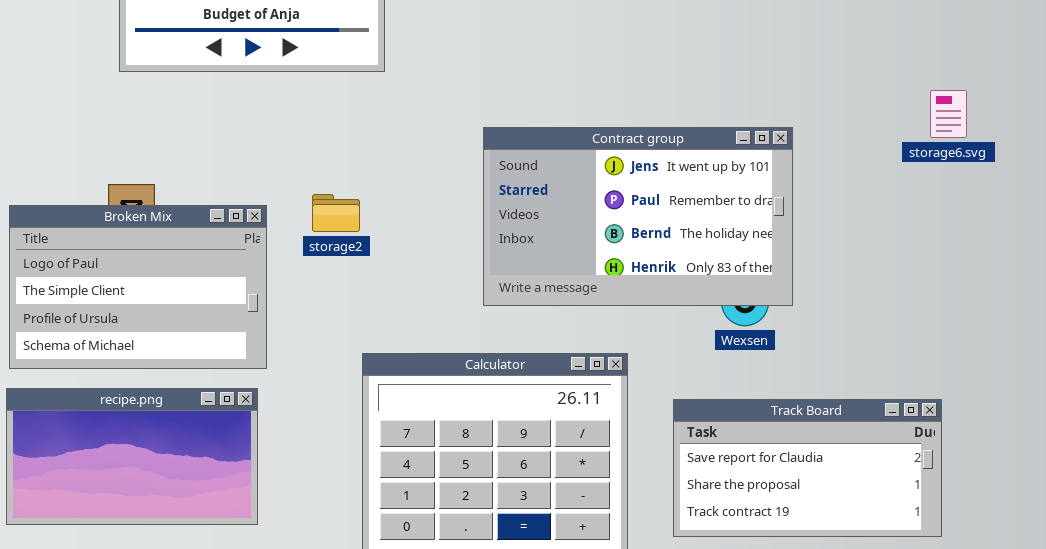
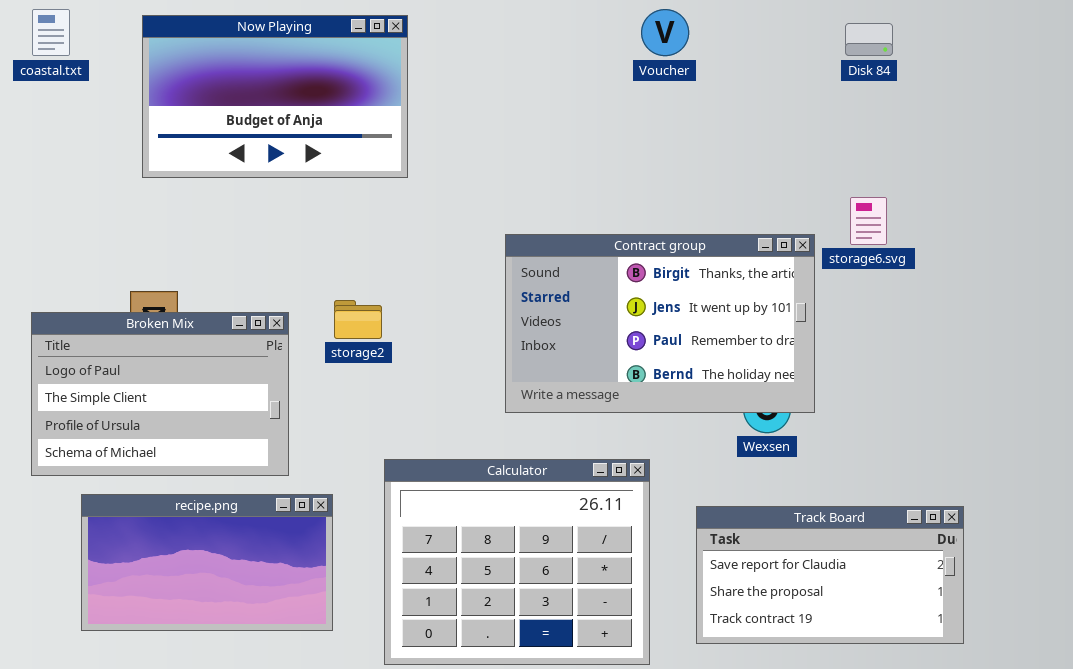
storage6.svg: [930,90,967,138] -> [850,197,887,245], moved
Contract group: [483,127,793,306] -> [505,234,815,413], scrolled up 1 row
recipe.png: [6,388,258,525] -> [81,494,333,631], moved

